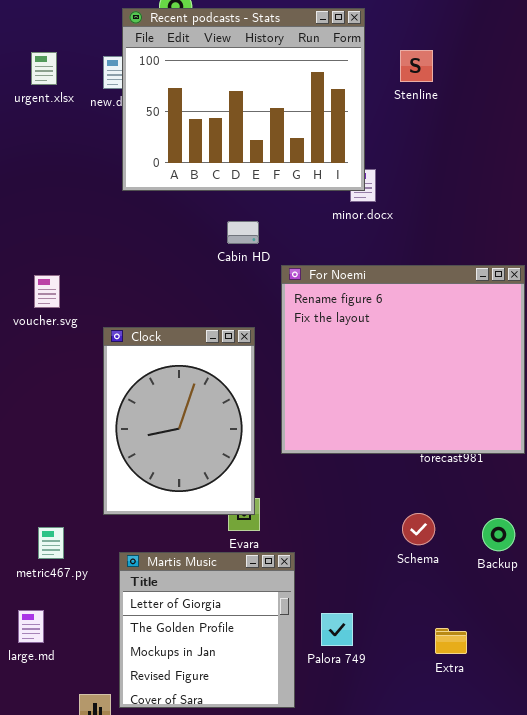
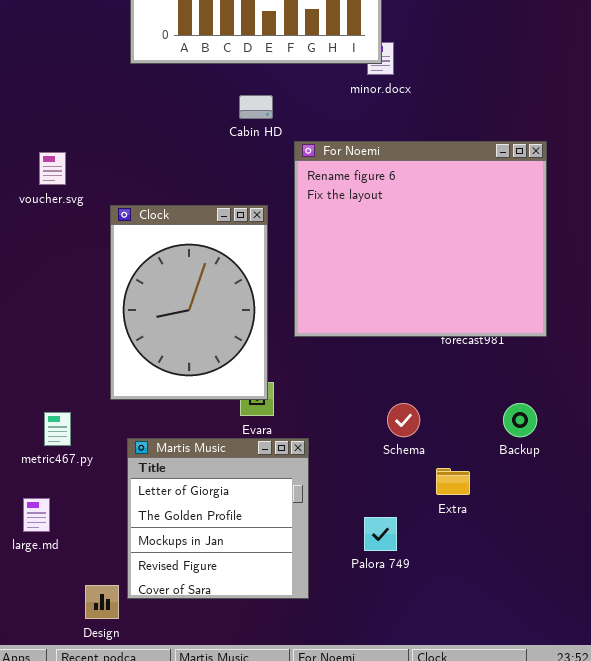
Schema: [402,513,435,545] -> [387,403,420,437], moved
Palora 749: [321,613,353,646] -> [364,517,397,551], moved
Extra: [435,628,467,654] -> [436,468,470,495], moved

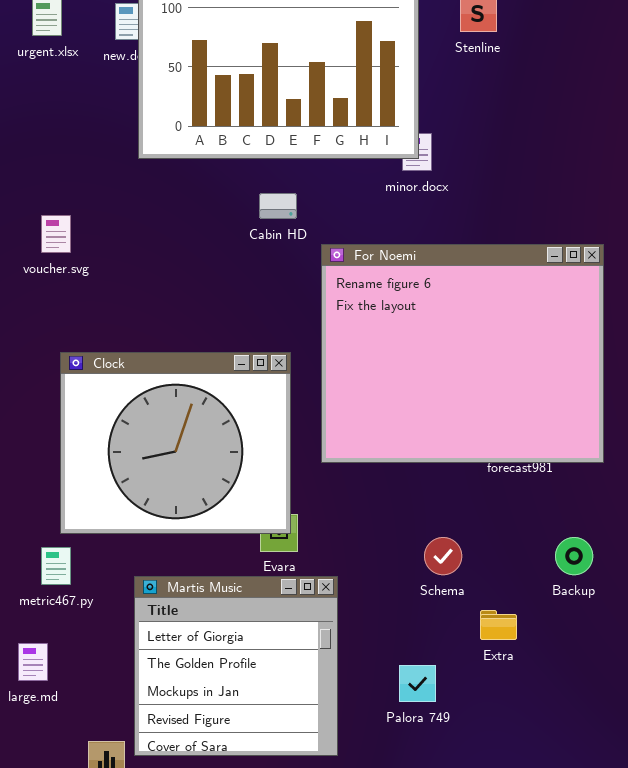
voucher.svg: [39,152,66,185] -> [41,215,71,253], moved
Clock: [110,205,268,400] -> [60,352,291,534], resized

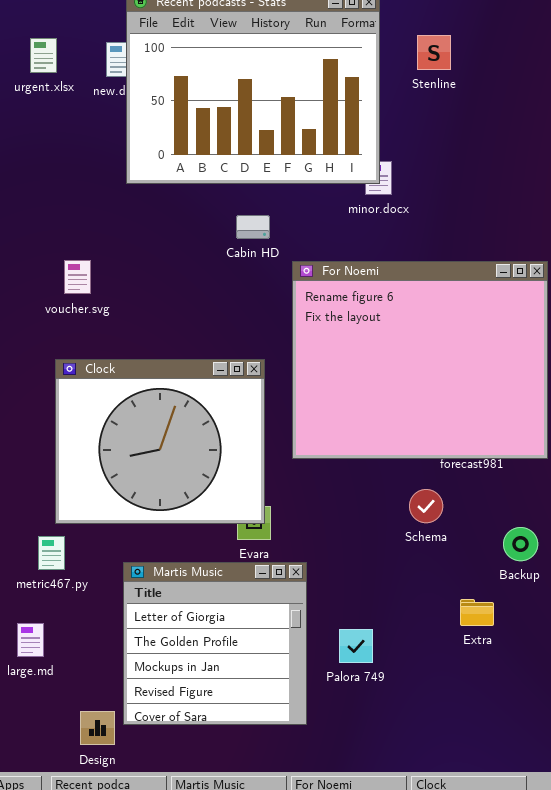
voucher.svg: [41,215,71,253] -> [64,260,91,294], moved
Schema: [424,537,462,575] -> [409,489,443,523], moved
Extra: [480,610,517,640] -> [460,599,494,626], moved
Palora 749: [399,665,436,702] -> [339,629,373,663], moved

